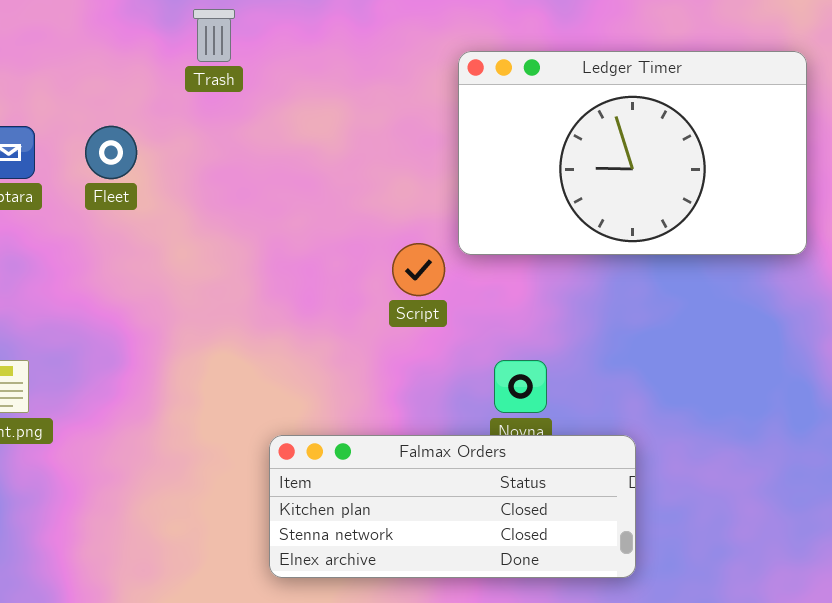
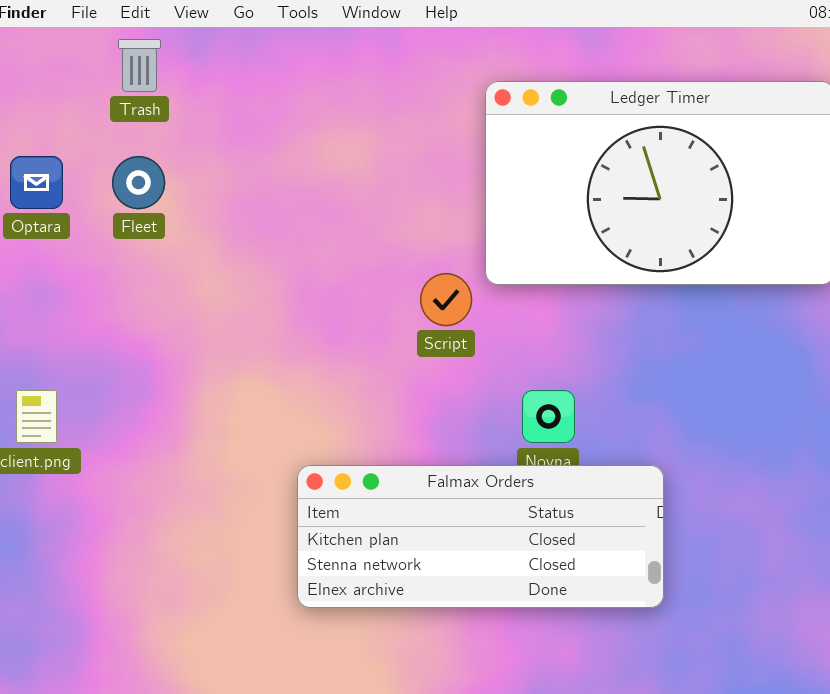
Trash: [193,9,235,62] -> [118,39,161,92], moved

